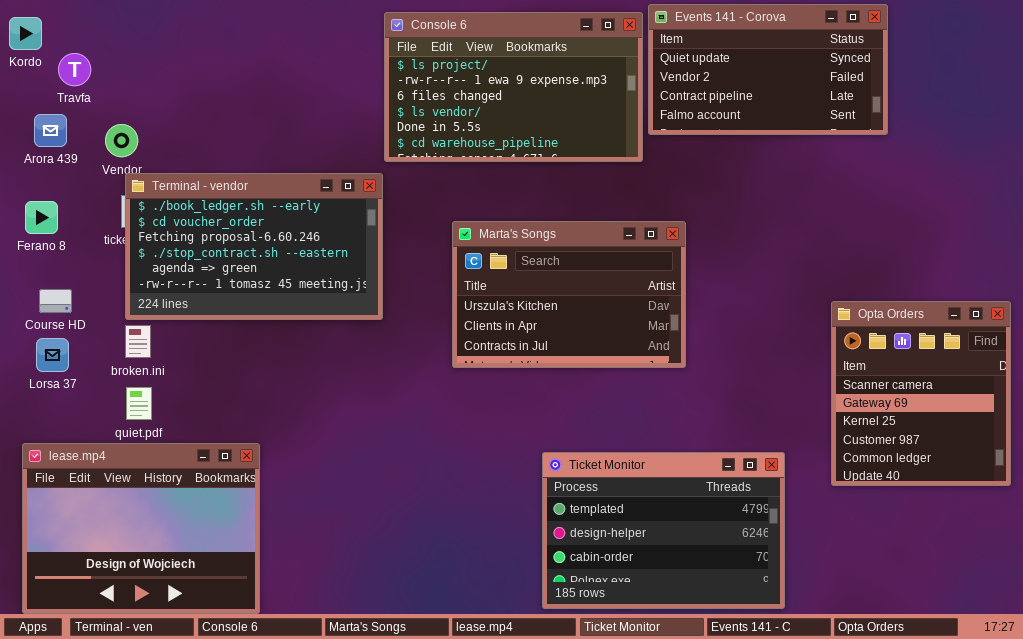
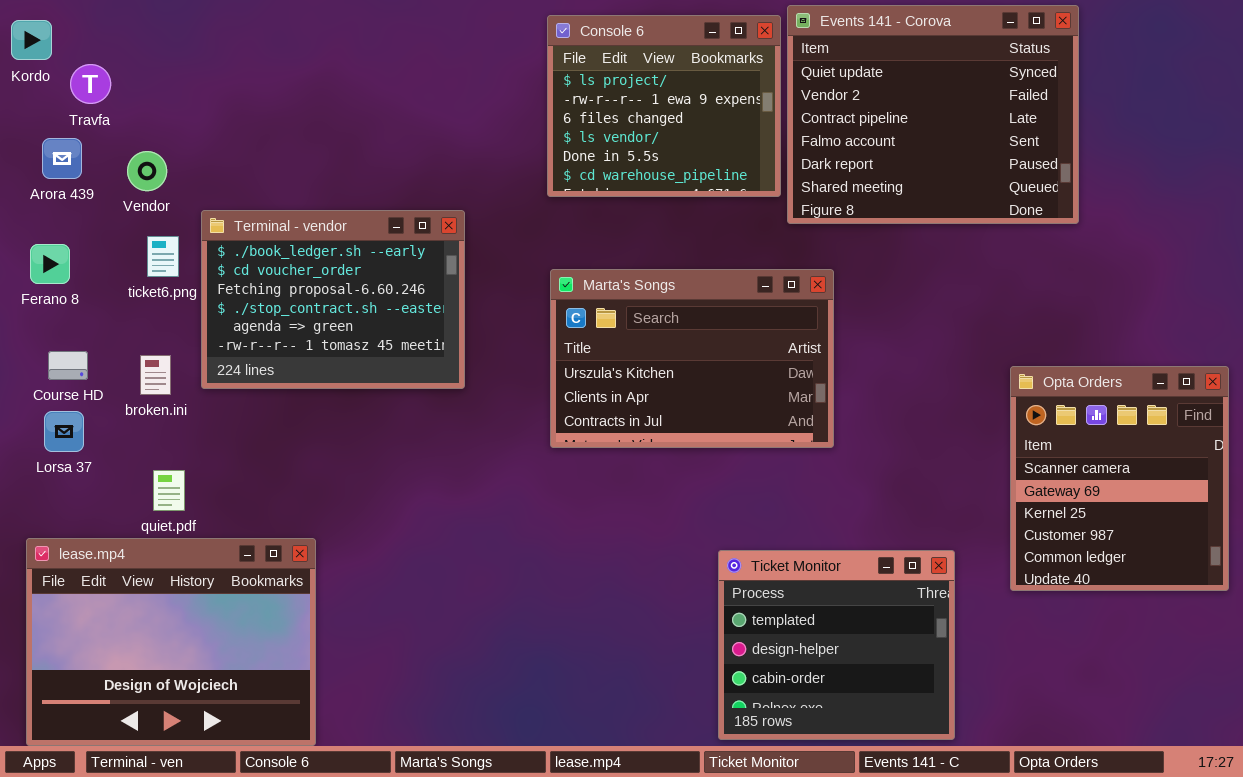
Events 141 - Corova: [648,4,888,135] -> [787,5,1079,224], resized
Console 6: [384,12,643,162] -> [547,15,781,197], resized
Terminal - vendor: [125,173,383,320] -> [201,210,465,389], resized
broken.ini: [125,325,151,358] -> [140,355,171,395], moved
Ticket Monitor: [542,452,785,609] -> [718,550,955,740], resized

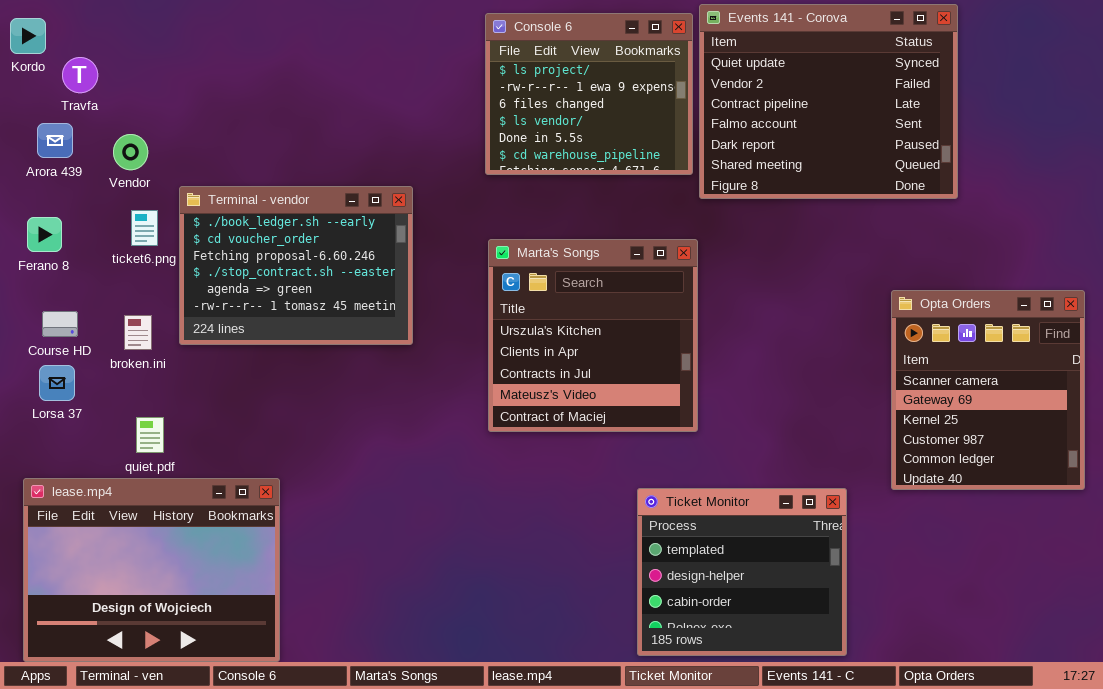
Marta's Songs: [550,269,834,448] -> [488,239,698,432], resized
Opta Orders: [1010,366,1229,591] -> [891,290,1085,490], moved

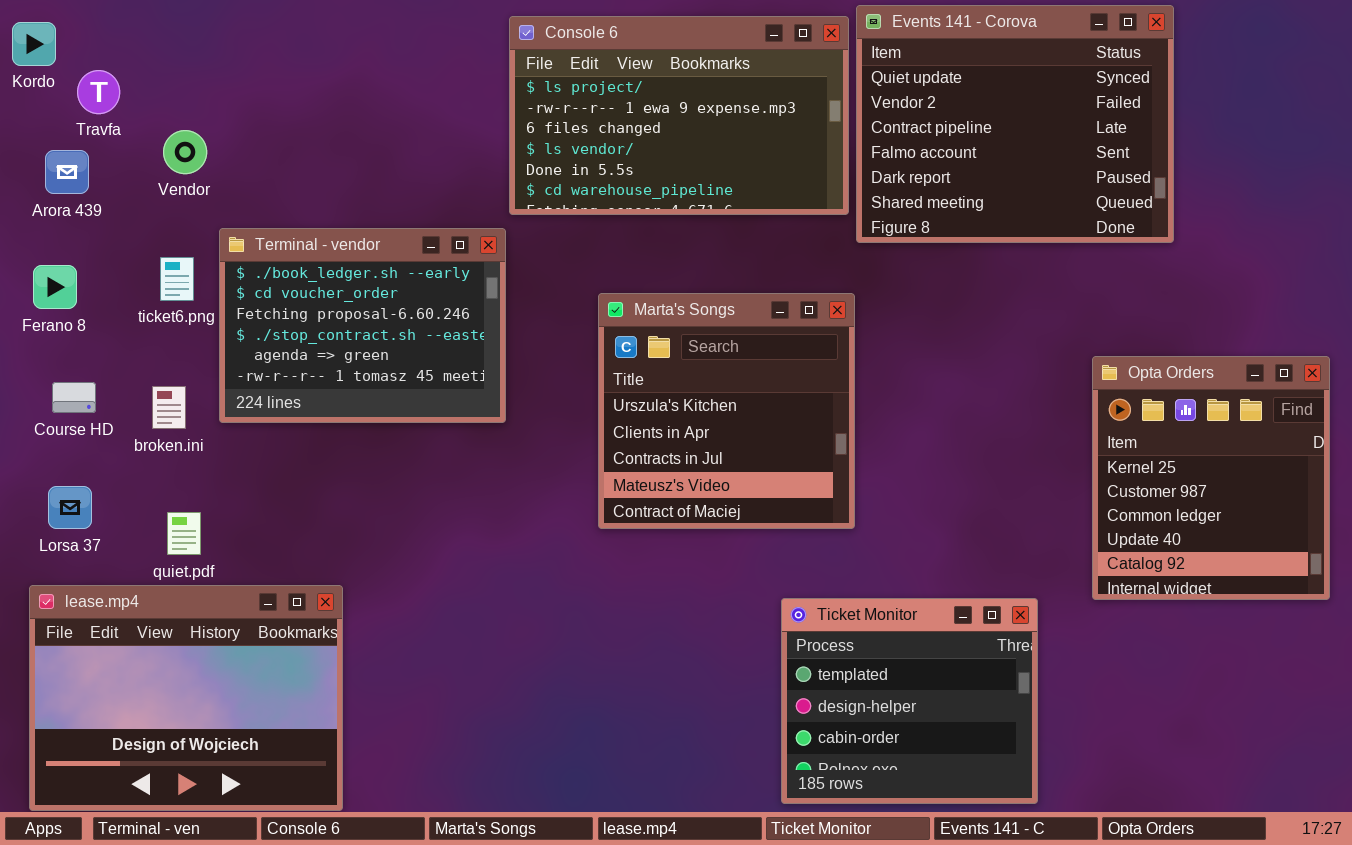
Console 6: [485,13,693,175] -> [509,16,849,215], resized
Vendor: [113,134,148,170] -> [163,130,207,174], moved
Opta Orders: [891,290,1085,490] -> [1092,356,1330,600], scrolled down 2 rows
Lorsa 37: [39,365,75,401] -> [48,486,92,529], moved

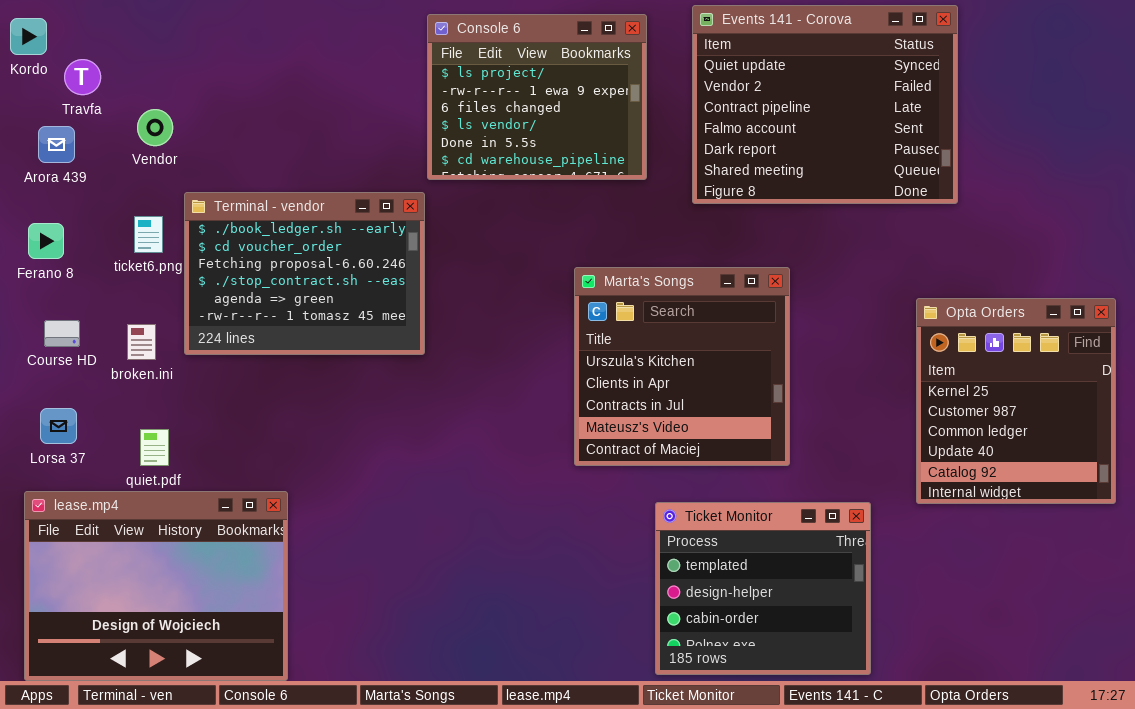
Events 141 - Corova: [856,5,1174,243] -> [692,5,958,204], moved
Console 6: [509,16,849,215] -> [427,14,647,180], resized
Marta's Songs: [598,293,855,529] -> [574,267,790,466], moved

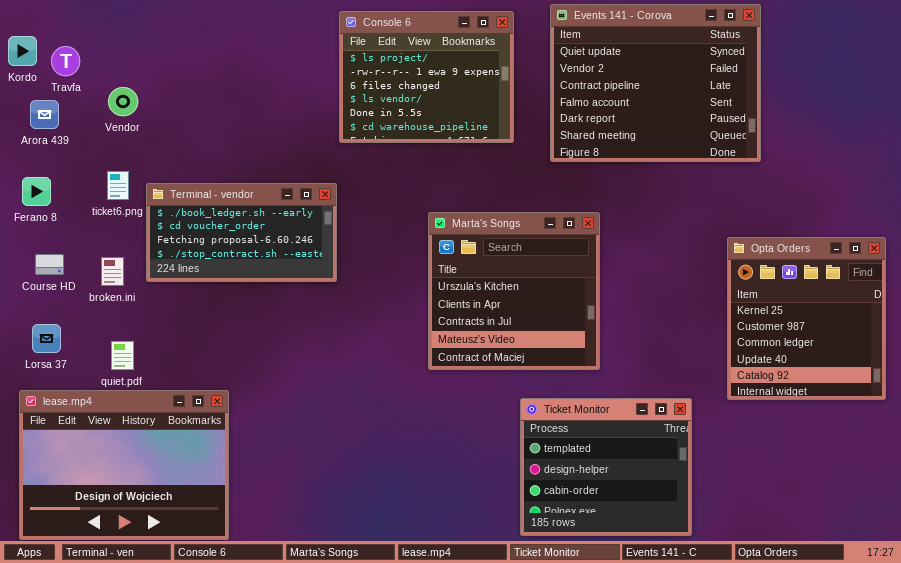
Kordo: [10,18,47,55] -> [8,36,37,66], moved
Terminal - vendor: [184,192,425,355] -> [146,183,337,282], resized
Marta's Songs: [574,267,790,466] -> [428,212,600,370], moved

